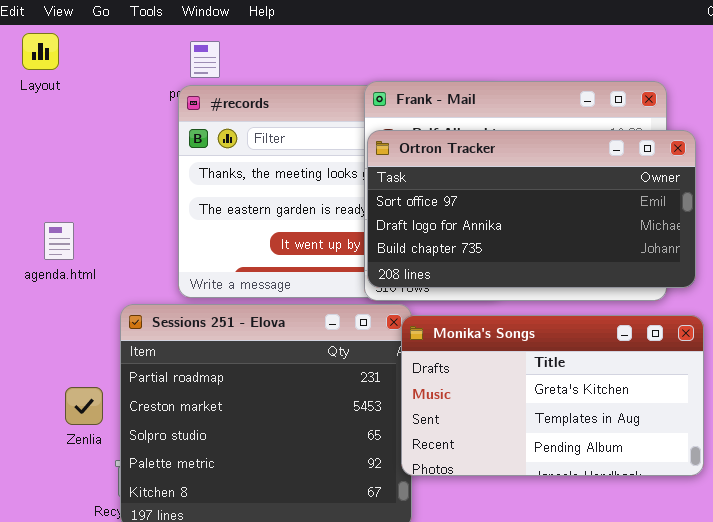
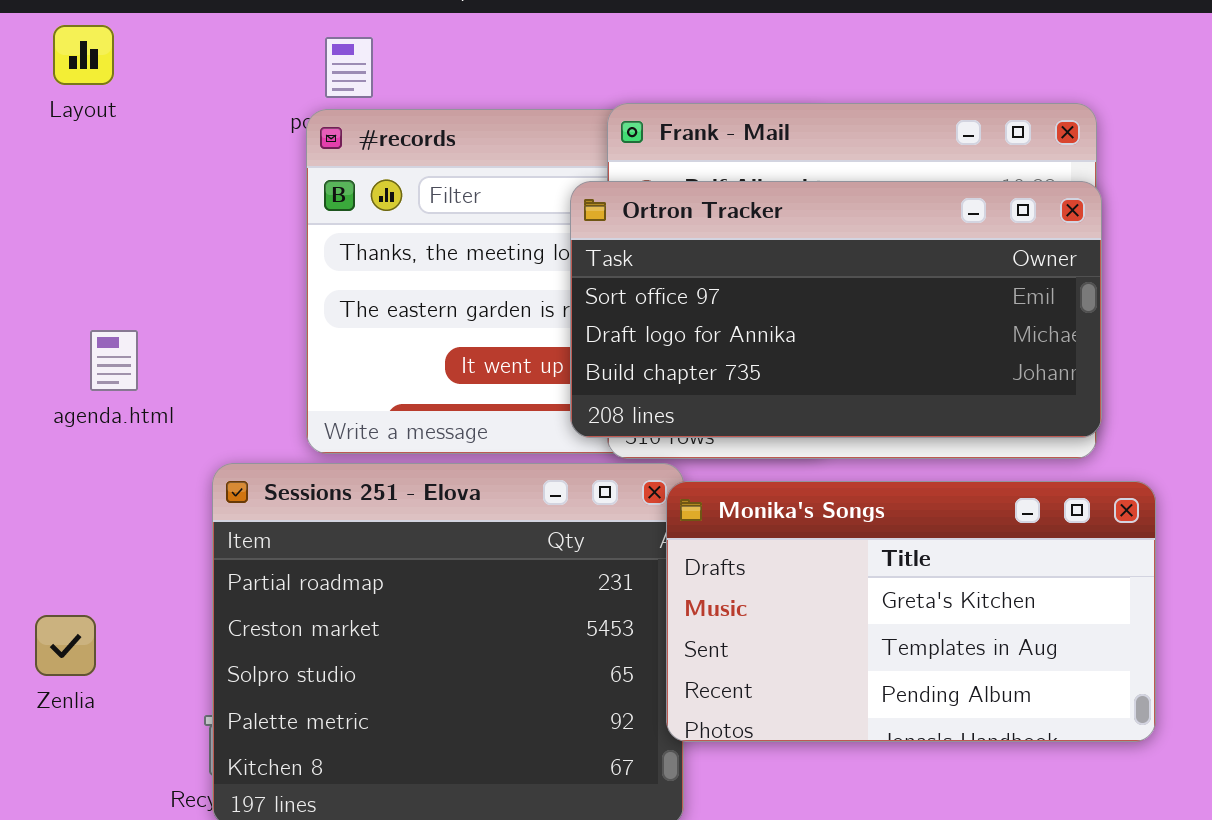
Ortron Tracker: [367,130,696,288] -> [570,181,1102,438], moved
Zenlia: [65,387,103,425] -> [35,615,96,676], moved

